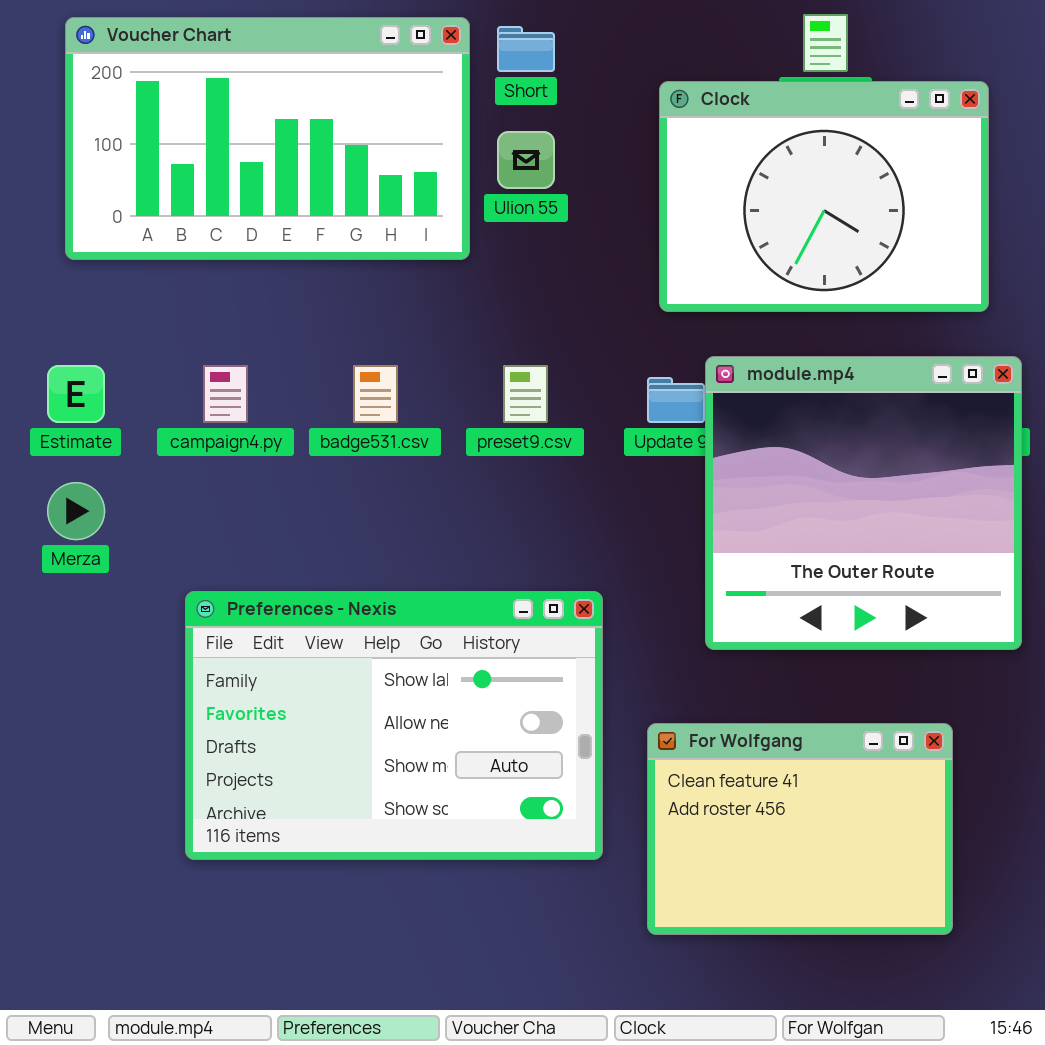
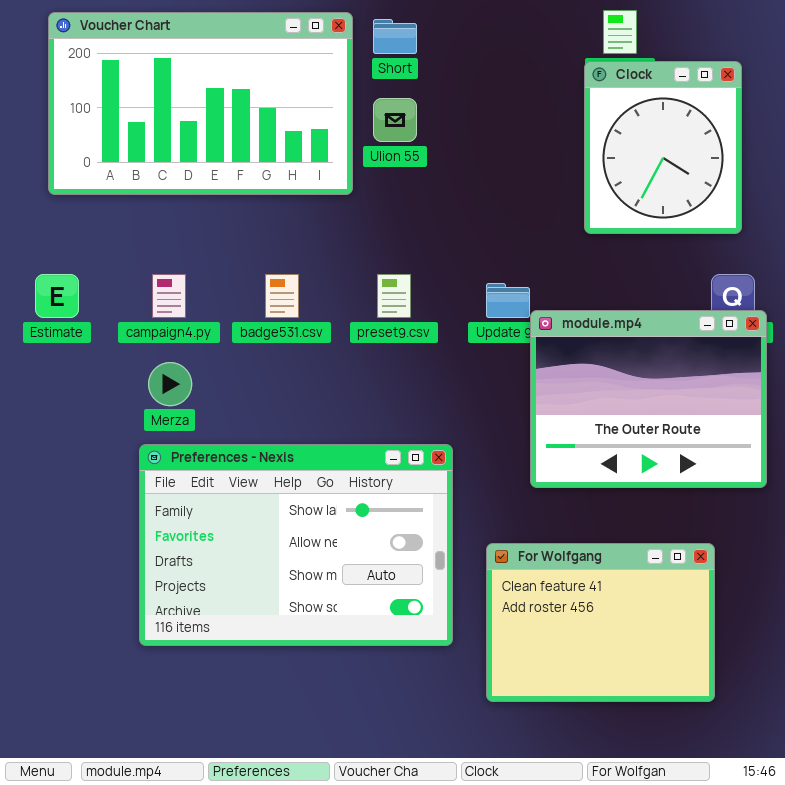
Clock: [659,81,989,312] -> [584,61,742,234], resized
module.mp4: [705,356,1022,650] -> [530,310,767,488], resized
Merza: [47,482,105,540] -> [148,362,192,406], moved

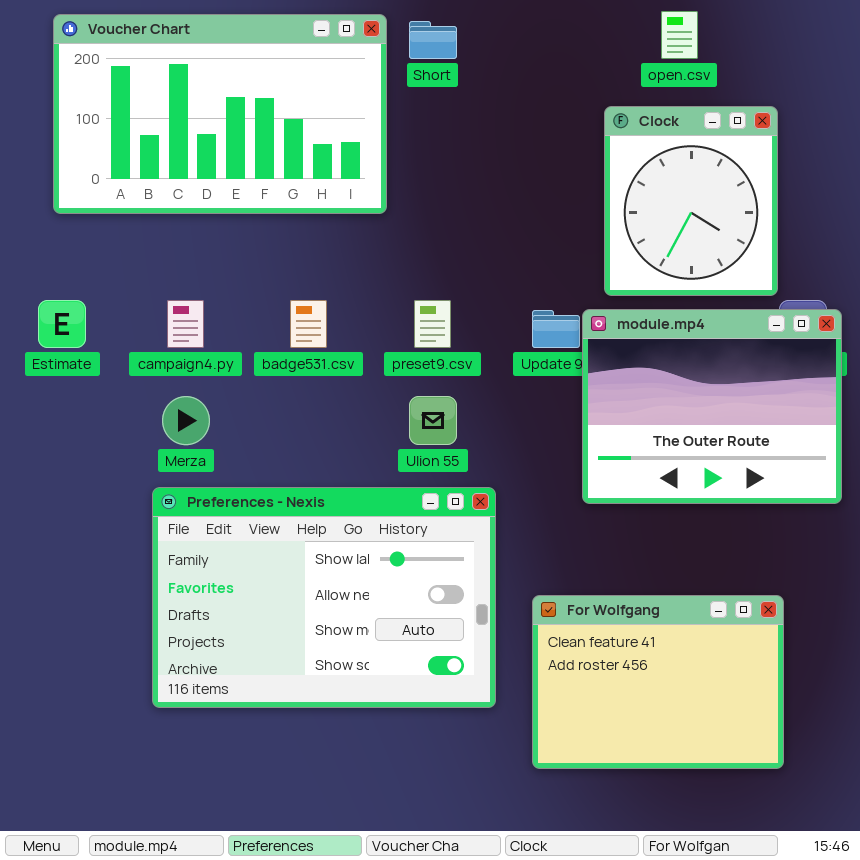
Clock: [584,61,742,234] -> [604,106,778,296], moved
Ulion 55: [373,98,417,142] -> [409,396,457,445], moved
module.mp4: [530,310,767,488] -> [582,309,842,504], moved

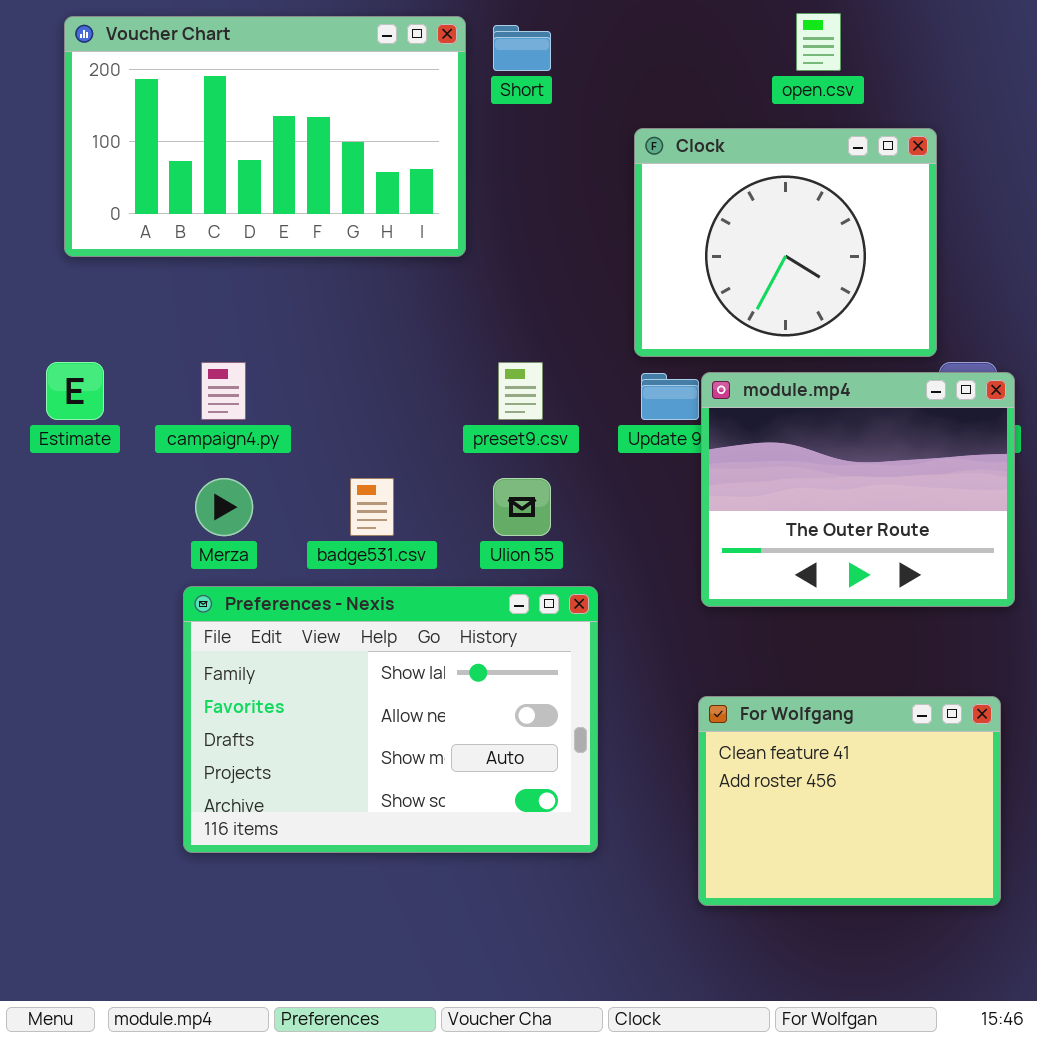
Clock: [604,106,778,296] -> [634,128,937,357], resized
badge531.csv: [290,300,327,348] -> [350,478,394,536], moved
For Wolfgang: [532,595,784,769] -> [698,696,1001,906], moved

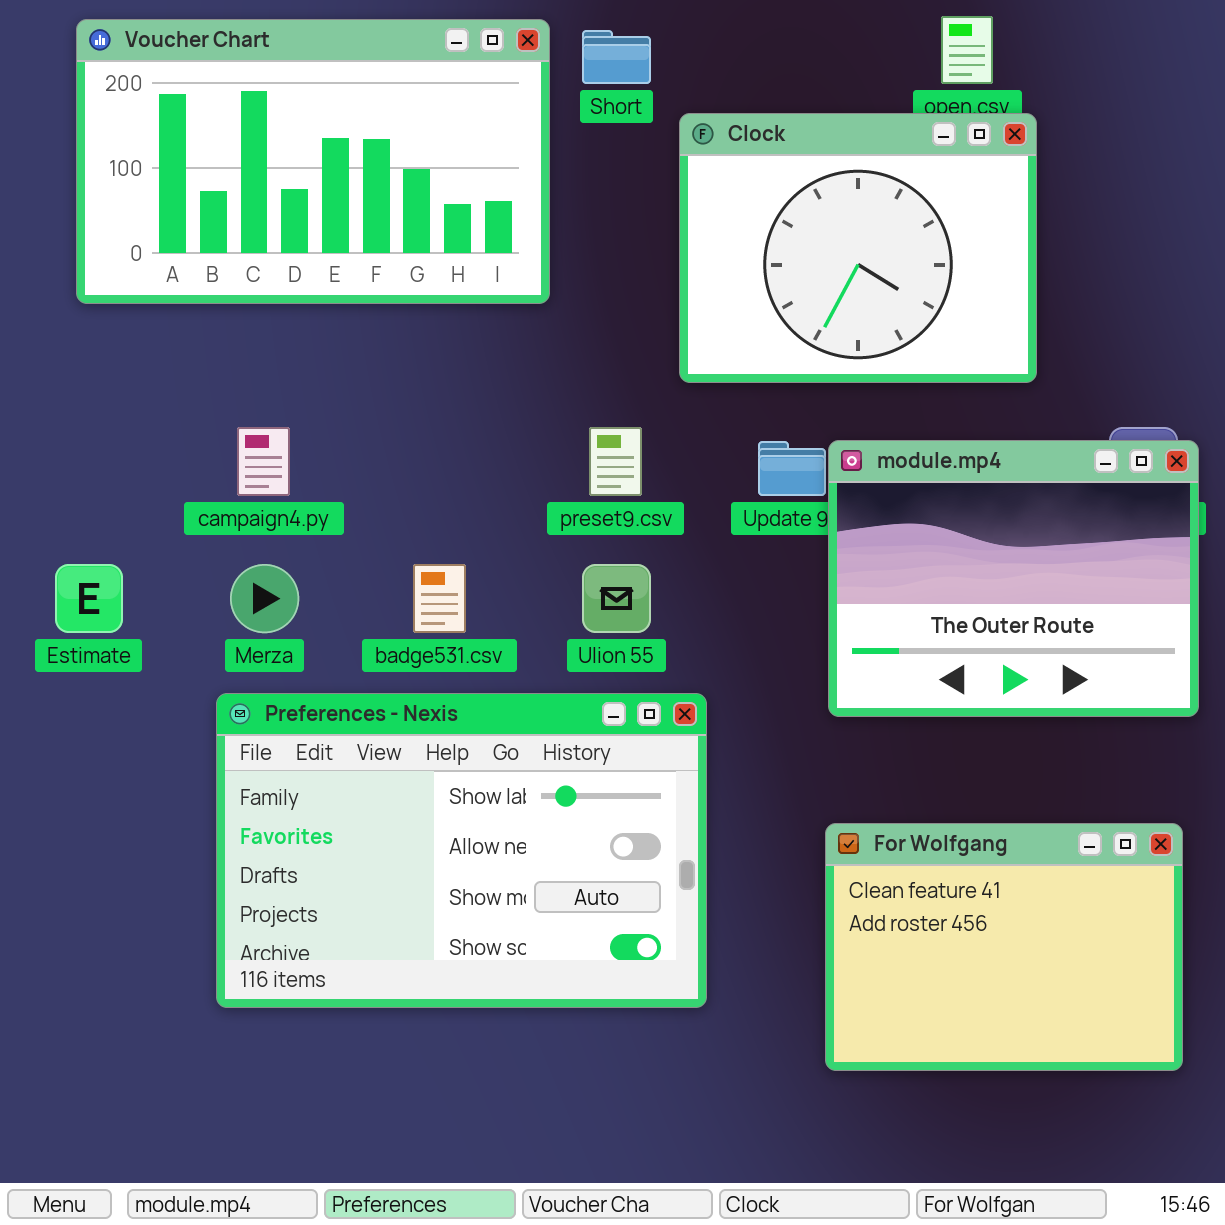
Clock: [634,128,937,357] -> [679,113,1037,383], moved
Estimate: [46,362,104,420] -> [55,564,123,633], moved

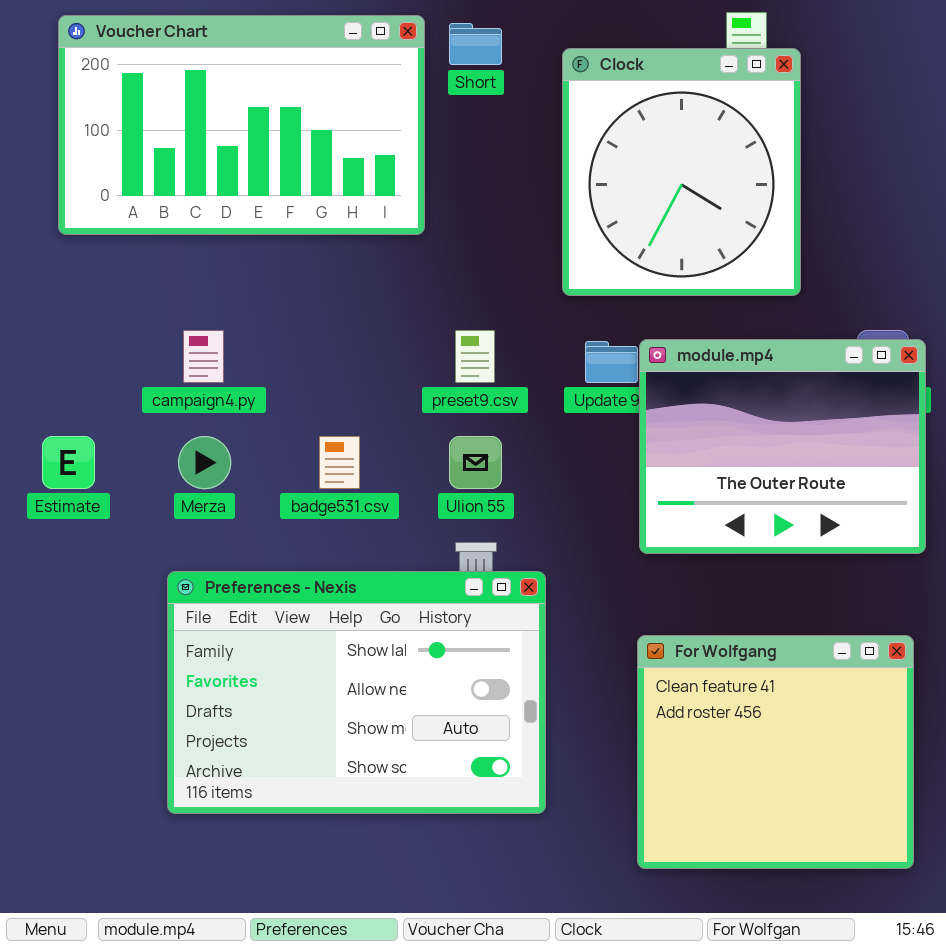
Clock: [679,113,1037,383] -> [562,48,801,296], resized
Preferences - Nexis: [216,693,707,1008] -> [167,571,546,814], moved
For Wolfgang: [825,823,1183,1071] -> [637,635,914,869], resized

